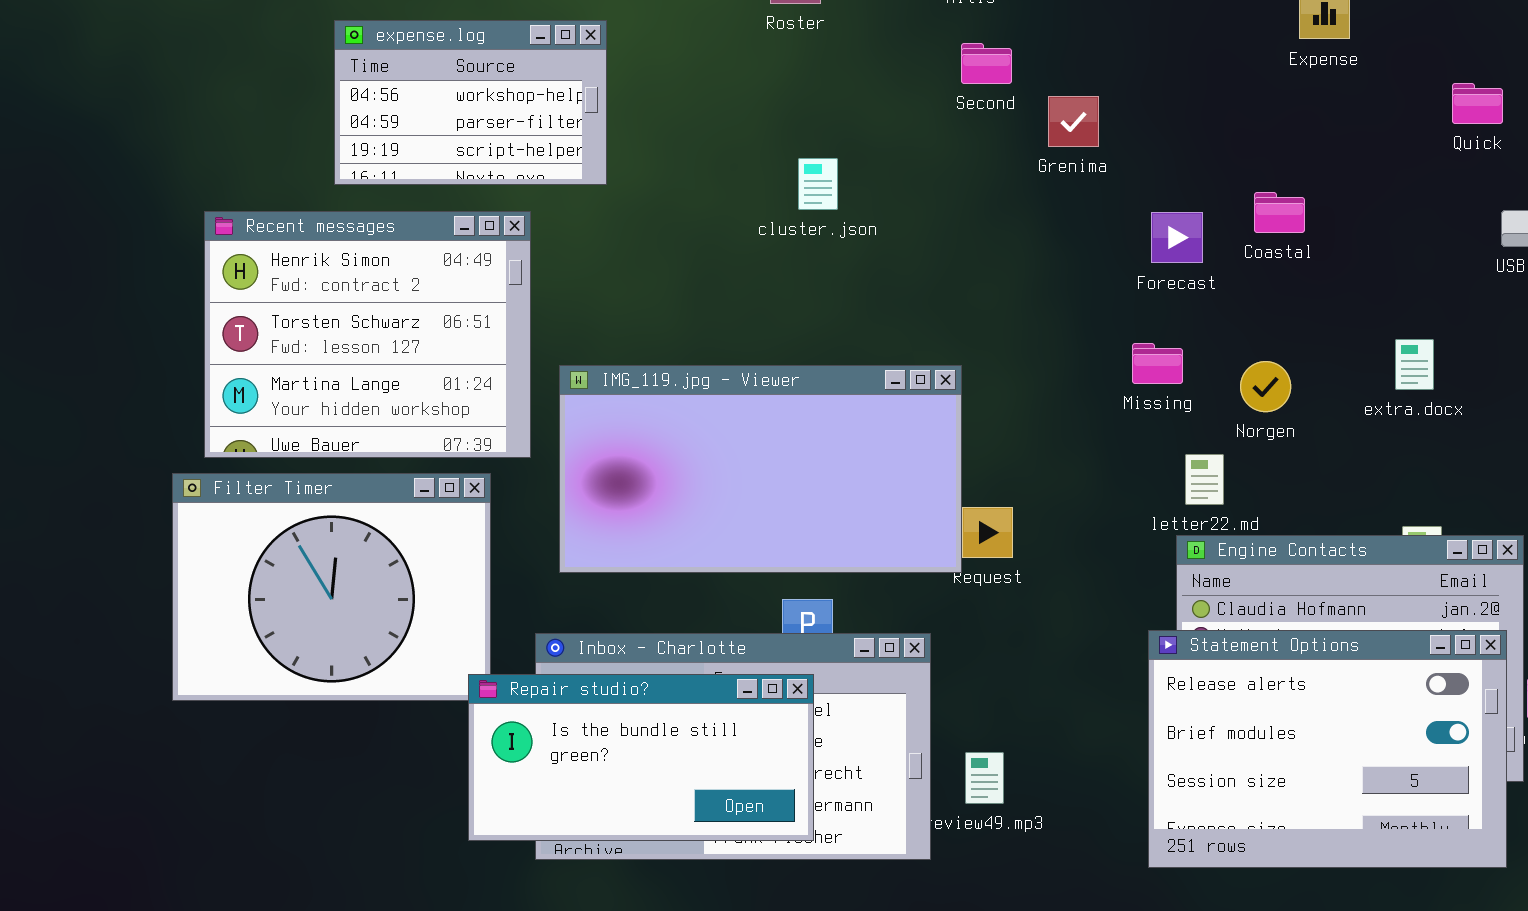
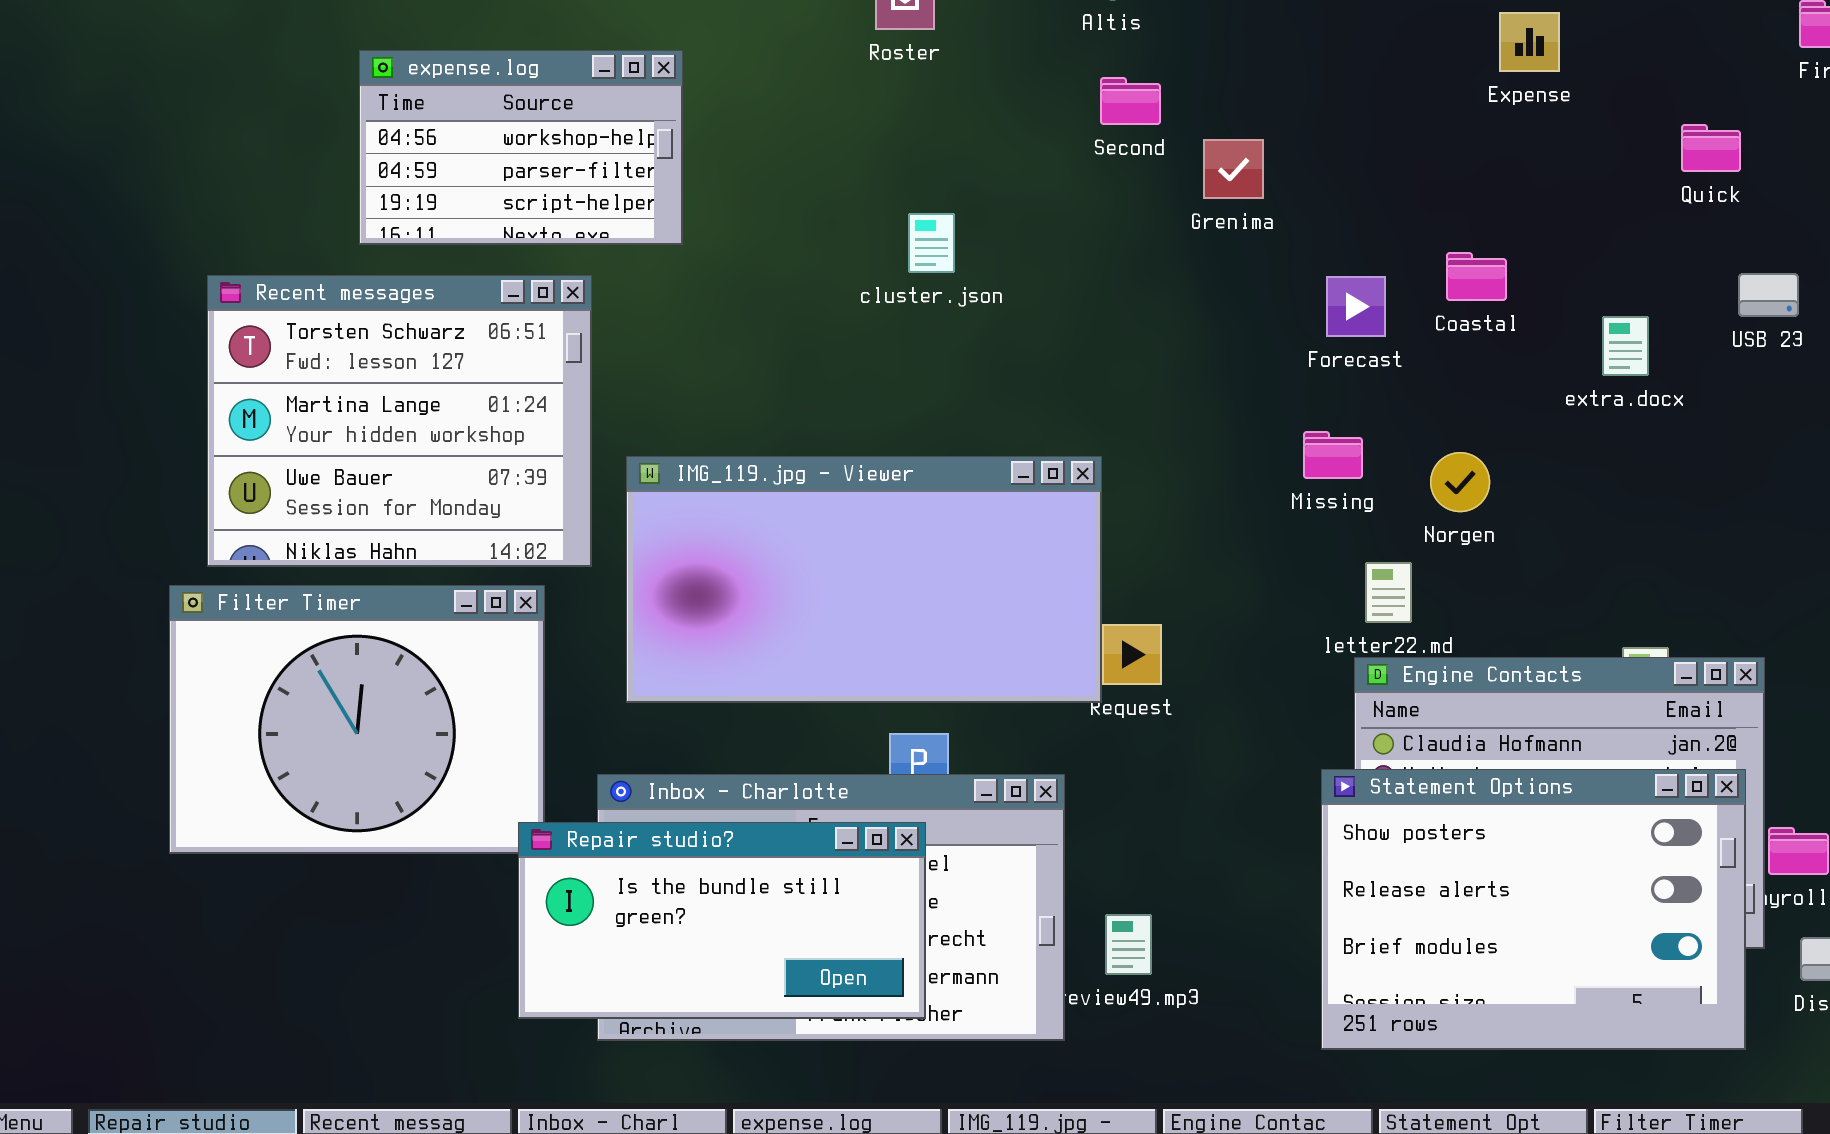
Recent messages: [204,211,531,458] -> [207,275,592,567], scrolled down 1 row
extra.docx: [1395,339,1434,390] -> [1602,316,1649,376], moved
Statement Options: [1148,630,1507,868] -> [1321,769,1746,1050], scrolled up 1 row

